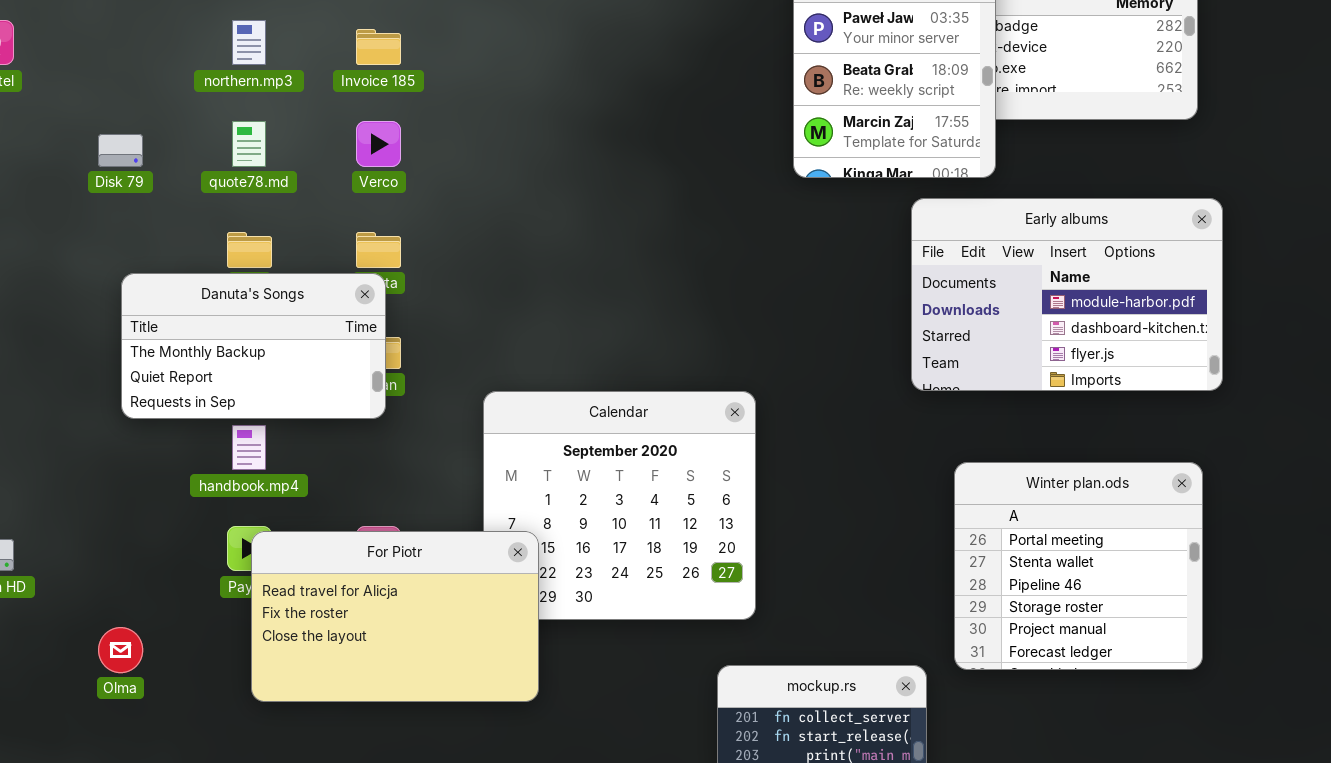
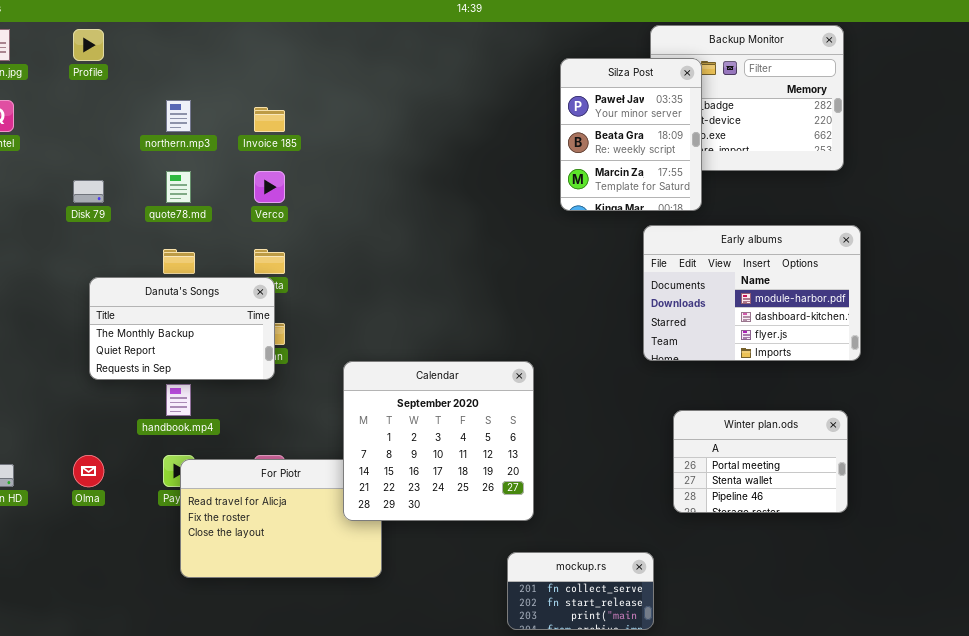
Calendar: [483,391,756,620] -> [343,361,534,521], raised
Winter plan.ods: [954,462,1203,670] -> [673,410,848,513], resized
Olma: [98,627,143,673] -> [73,455,104,487], moved

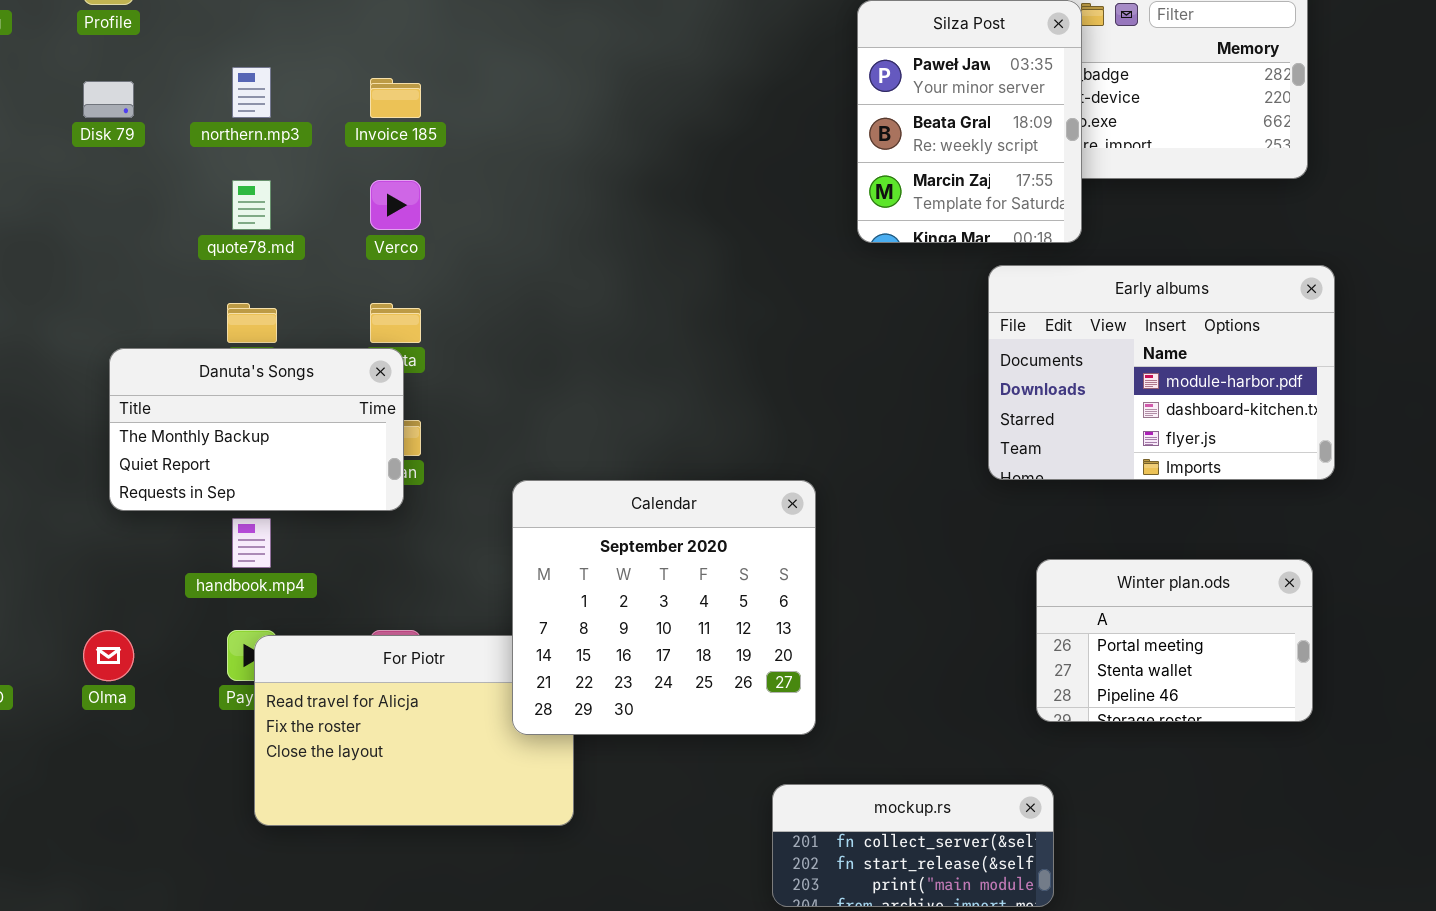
Disk 79: [73,180,104,203] -> [83,81,134,118], moved
mockup.rs: [507,552,654,630] -> [772,784,1054,907], resized

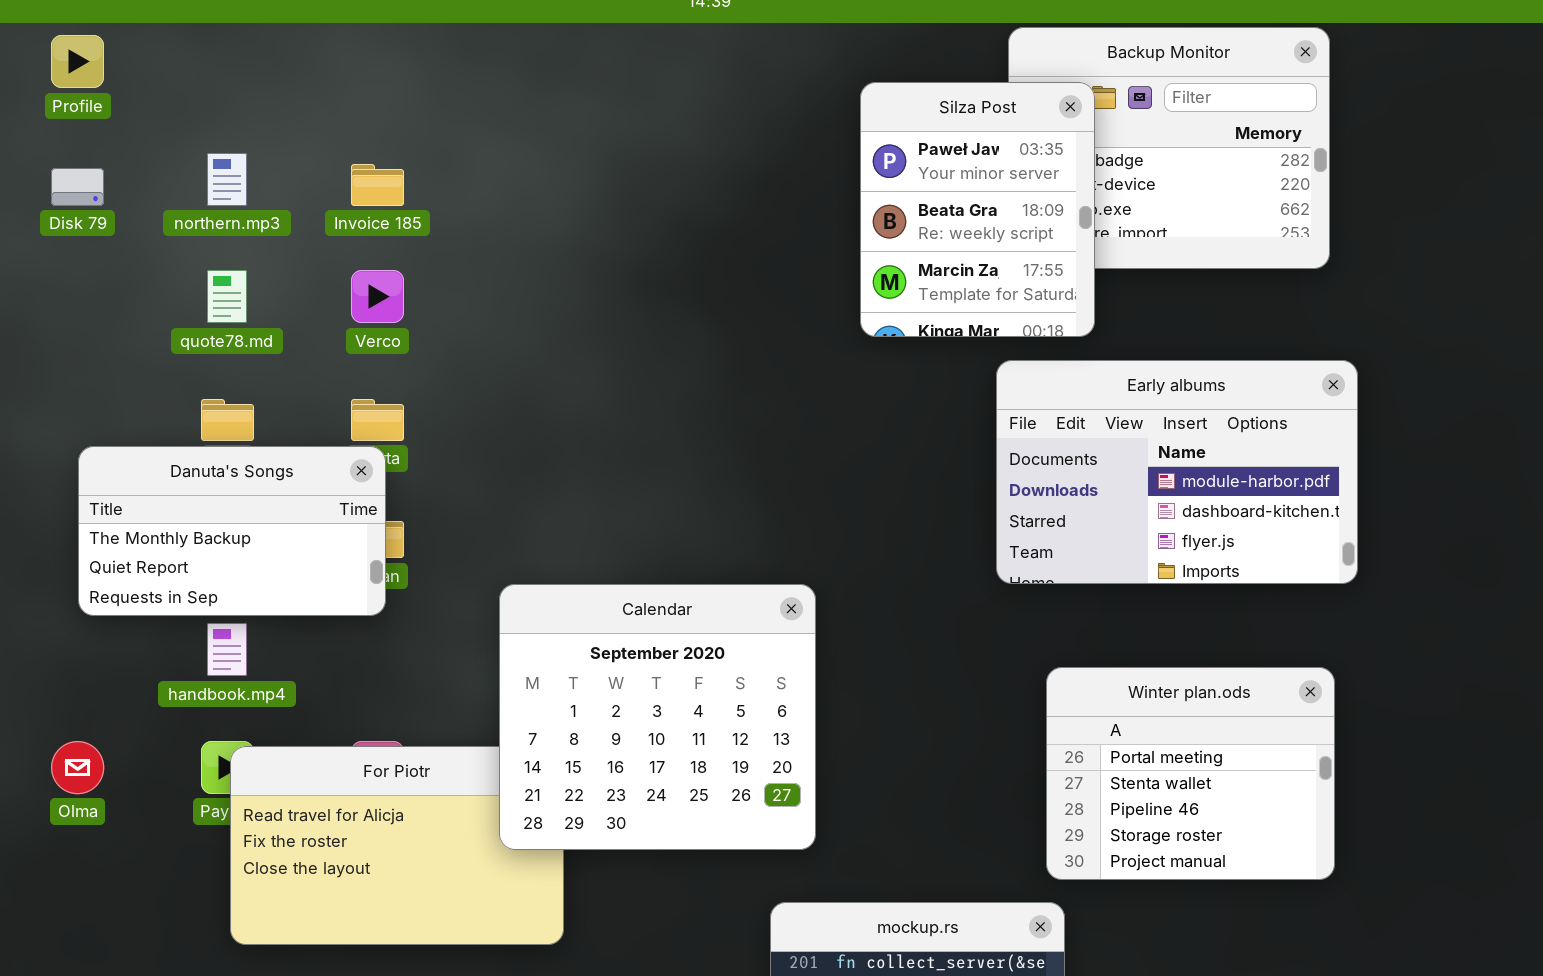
Winter plan.ods: [1036,559,1313,722] -> [1046,667,1335,880], resized

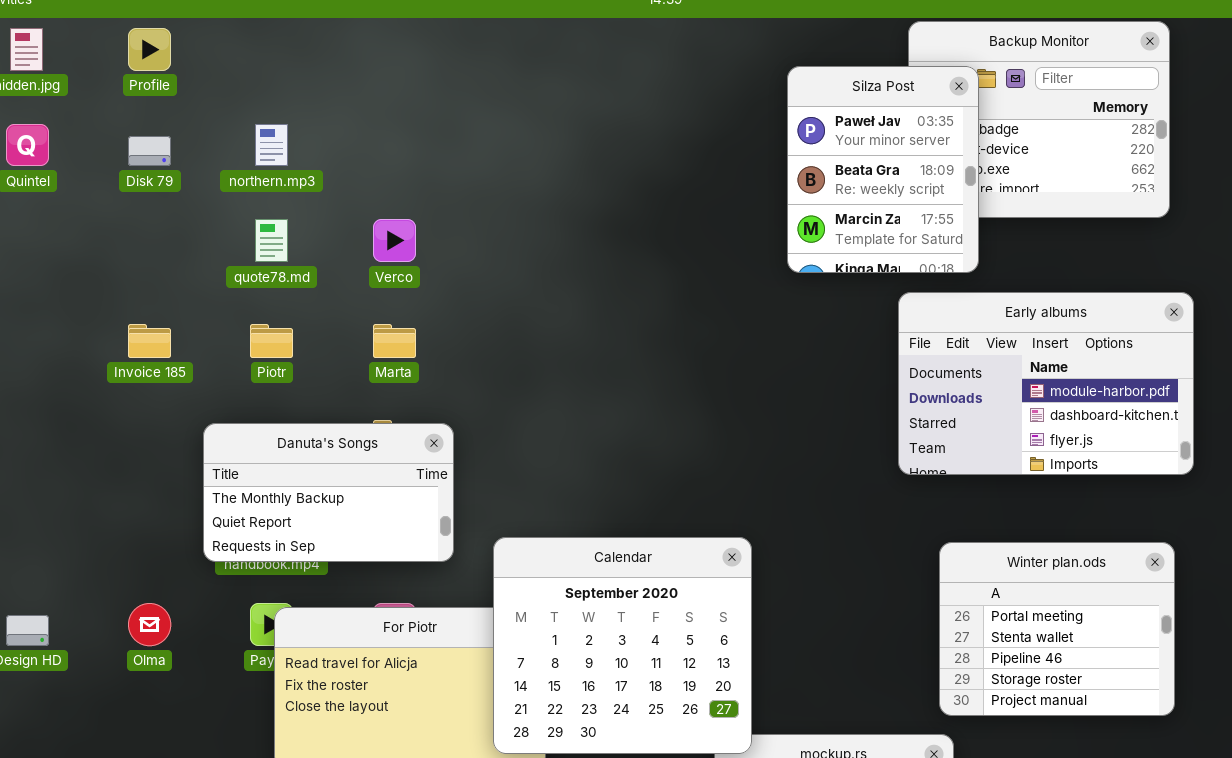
Invoice 185: [351,164,404,206] -> [128,324,171,358], moved
Danuta's Songs: [78,446,386,616] -> [203,423,454,562], moved
Calendar: [499,584,816,850] -> [493,537,752,754], moved

